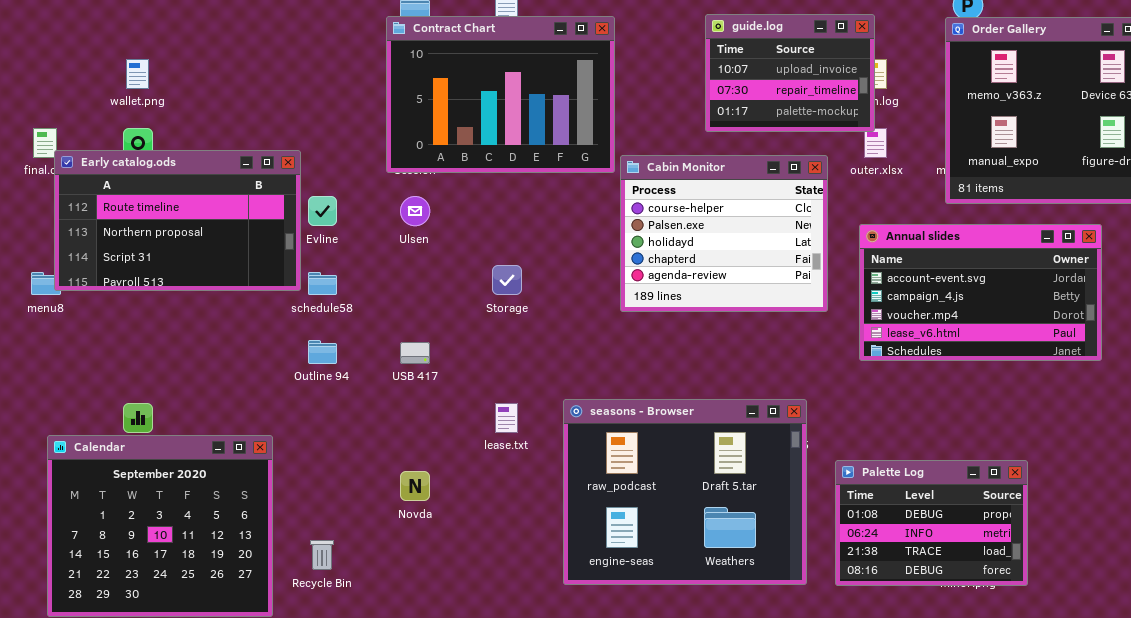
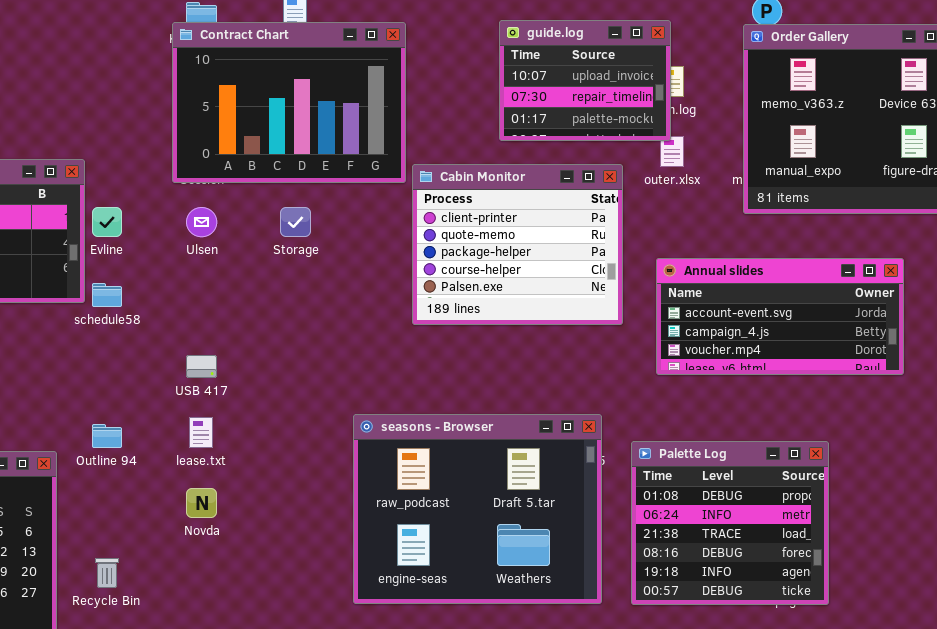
Cabin Monitor: [620,155,828,312] -> [412,164,623,325], scrolled up 3 rows
Annual slides: [859,224,1102,361] -> [656,258,904,375], resized
Storage: [492,265,522,295] -> [280,207,311,237], moved
Outline 94: [308,340,337,364] -> [92,424,122,448], moved
lease.txt: [495,403,518,433] -> [189,417,213,448], moved
Palette Log: [835,460,1028,586] -> [631,441,829,605], resized

